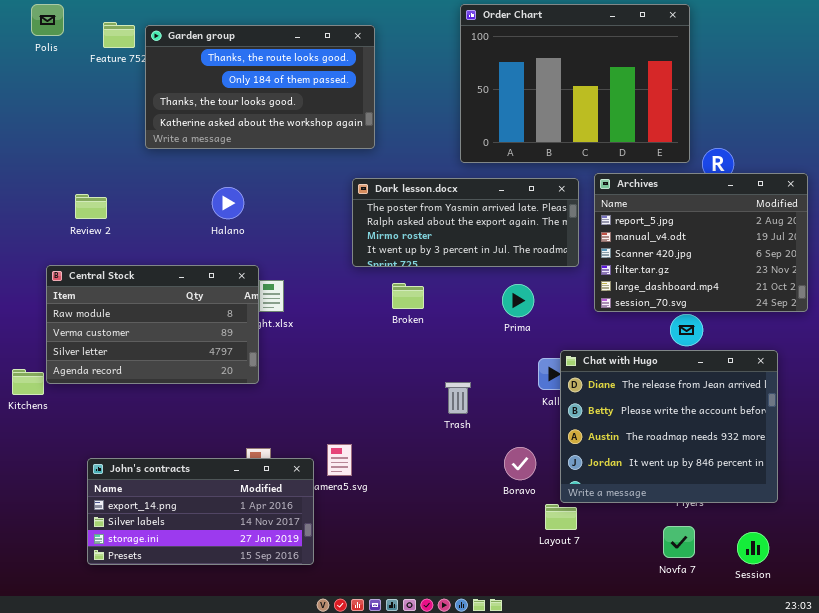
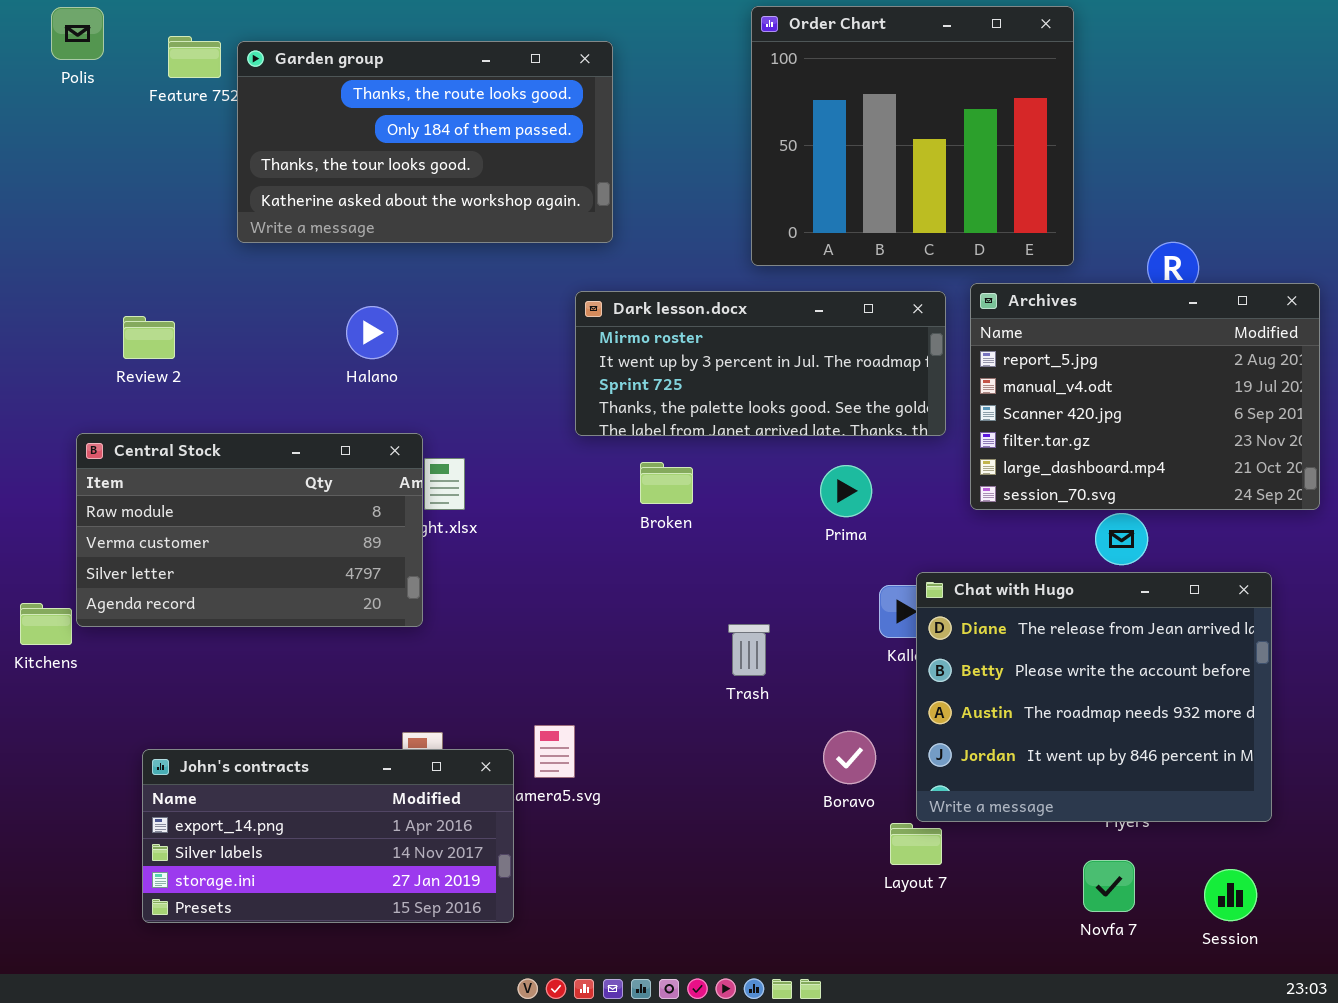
Order Chart: [460,4,690,163] -> [751,6,1074,266], resized
Dark lesson.docx: [352,178,579,267] -> [575,291,946,436], scrolled down 2 rows

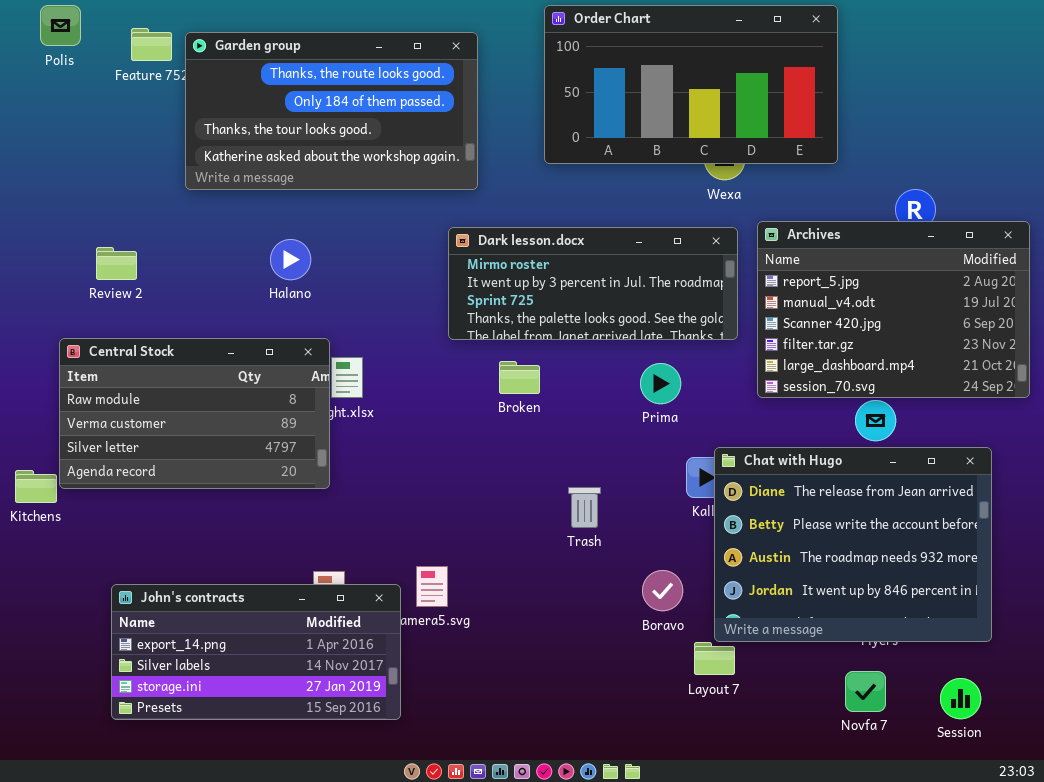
Order Chart: [751,6,1074,266] -> [544,5,838,164], resized

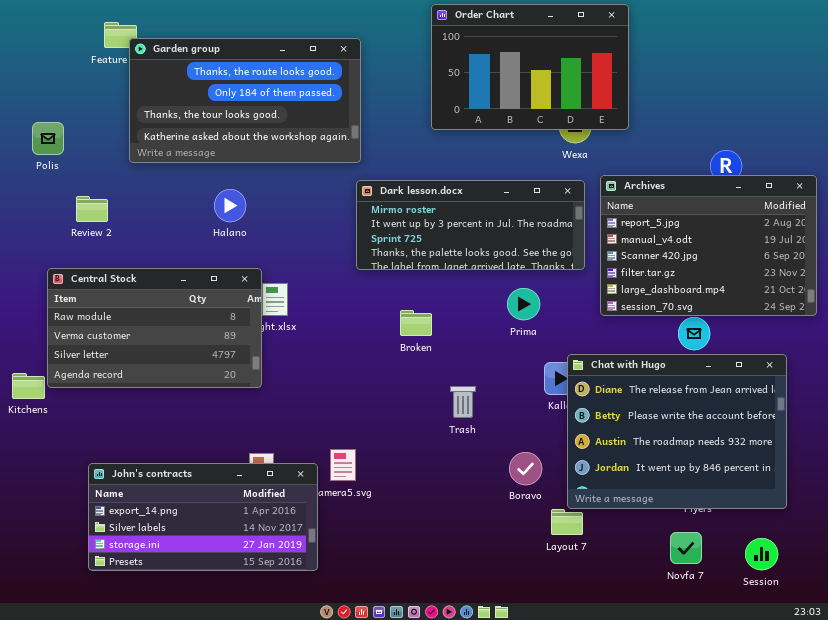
Order Chart: [544,5,838,164] -> [431,4,629,130], resized
Polis: [40,5,81,46] -> [32,122,64,155], moved
Garden group: [185,32,478,190] -> [129,38,361,163], moved
Broken: [499,361,540,394] -> [400,310,432,336], moved

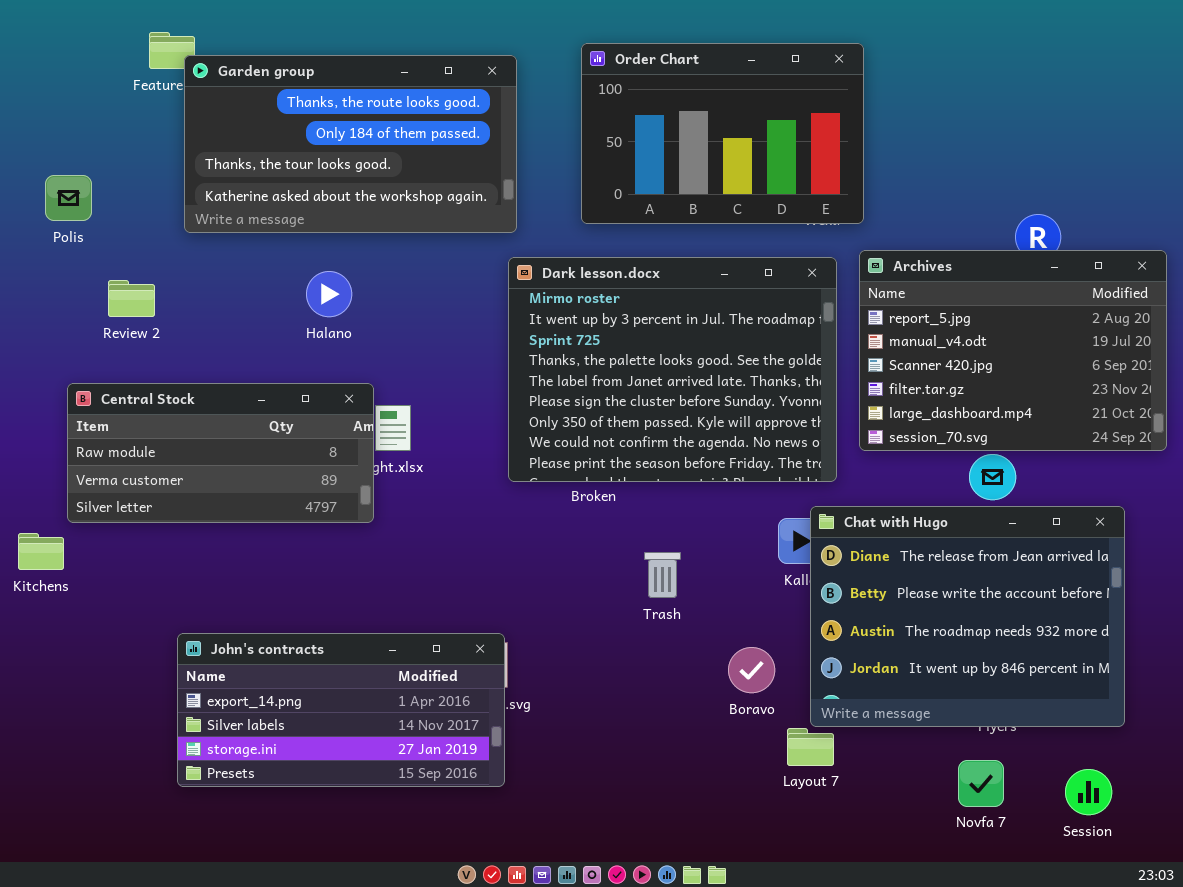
Order Chart: [431,4,629,130] -> [581,43,864,224], moved
Dark lesson.docx: [356,180,585,270] -> [508,257,837,482], resized
Central Stock: [47,268,262,388] -> [67,383,374,523], resized
John's contracts: [88,463,318,571] -> [177,633,505,787], moved

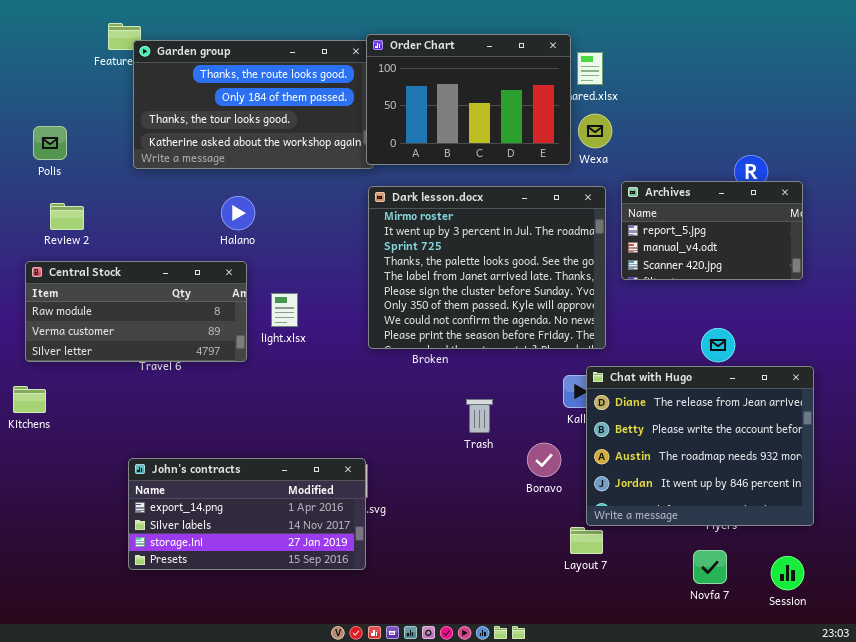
Order Chart: [581,43,864,224] -> [366,34,571,165], moved
Archives: [859,250,1167,451] -> [621,181,803,280], resized
Review 2: [108,280,155,317] -> [50,203,84,230], moved
Central Stock: [67,383,374,523] -> [25,261,247,362], moved
Boravo: [728,647,775,693] -> [527,443,561,477], moved

